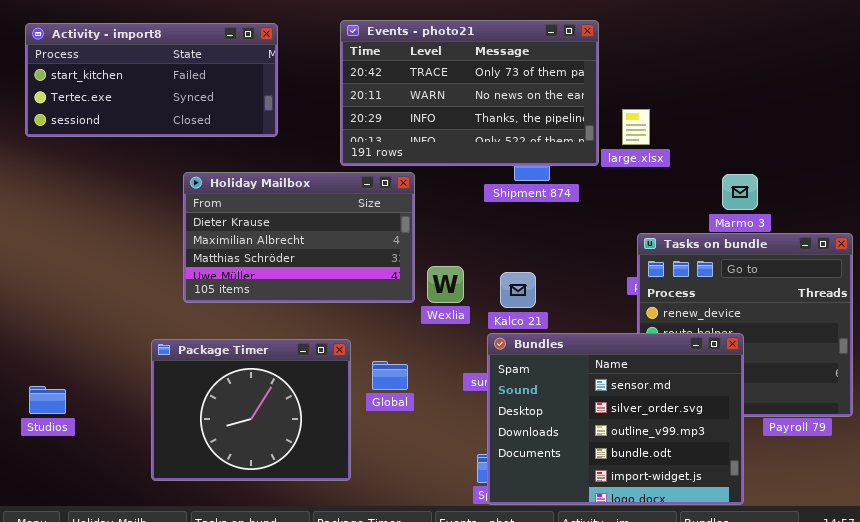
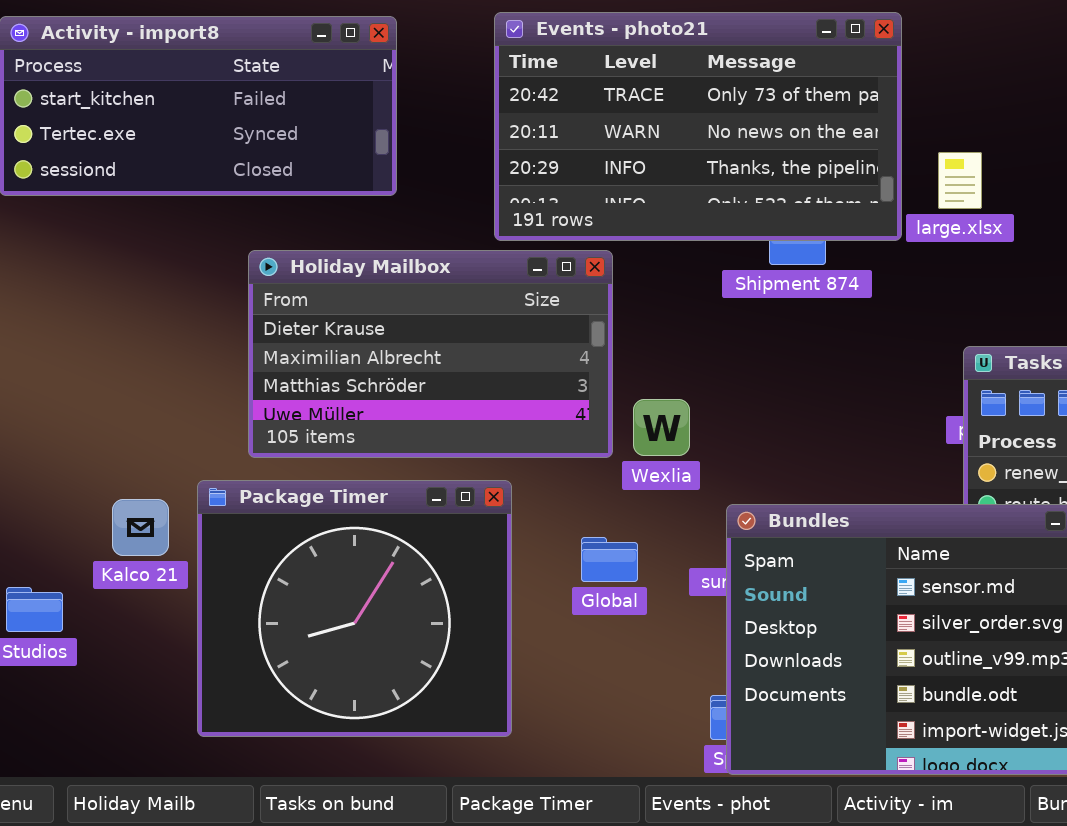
Kalco 21: [500,272,536,308] -> [112,499,169,556], moved
Package Timer: [151,339,351,481] -> [197,480,512,737], resized
Global: [372,361,408,390] -> [581,537,638,582], moved

